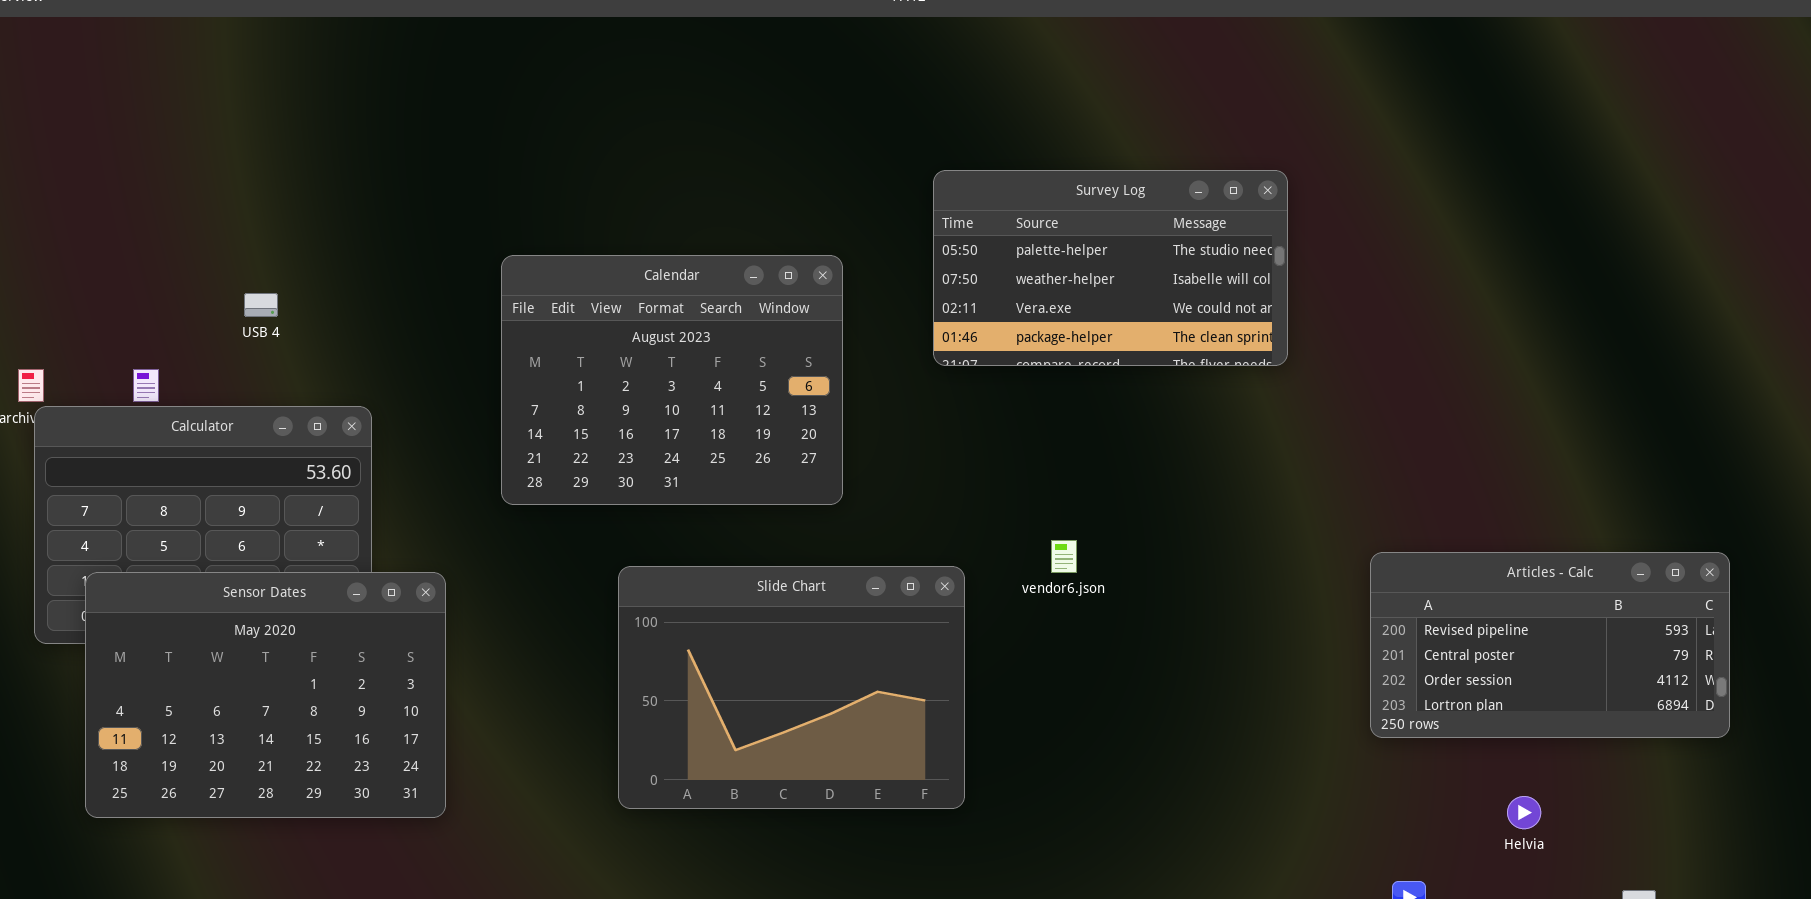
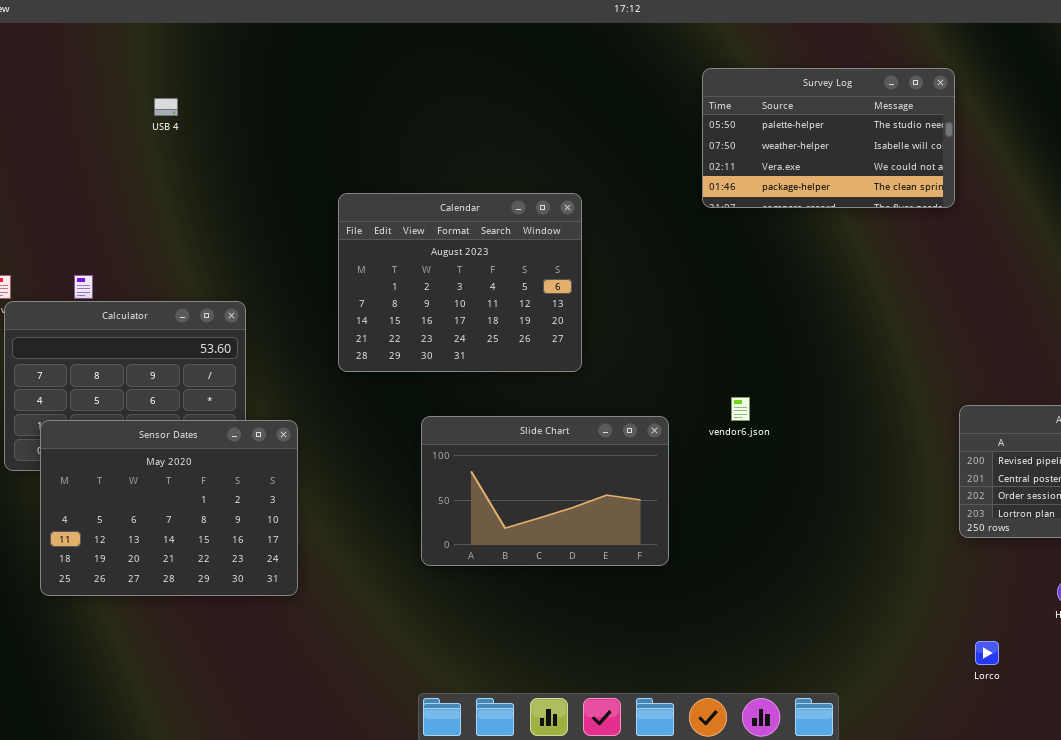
Survey Log: [933,170,1288,366] -> [702,68,955,208], moved
USB 4: [244,293,278,317] -> [154,98,178,116], moved
Slide Chart: [618,566,965,809] -> [421,416,669,566], resized

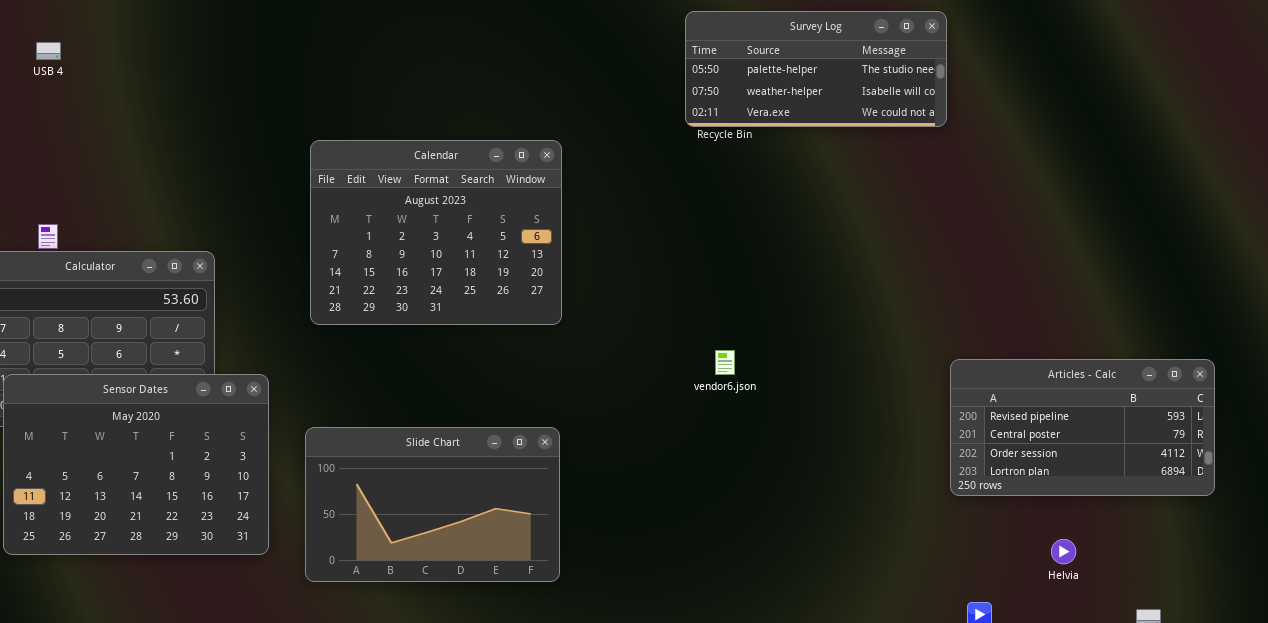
Survey Log: [702,68,955,208] -> [685,11,947,127], resized
USB 4: [154,98,178,116] -> [36,42,61,60], moved
Slide Chart: [421,416,669,566] -> [305,427,560,582], moved

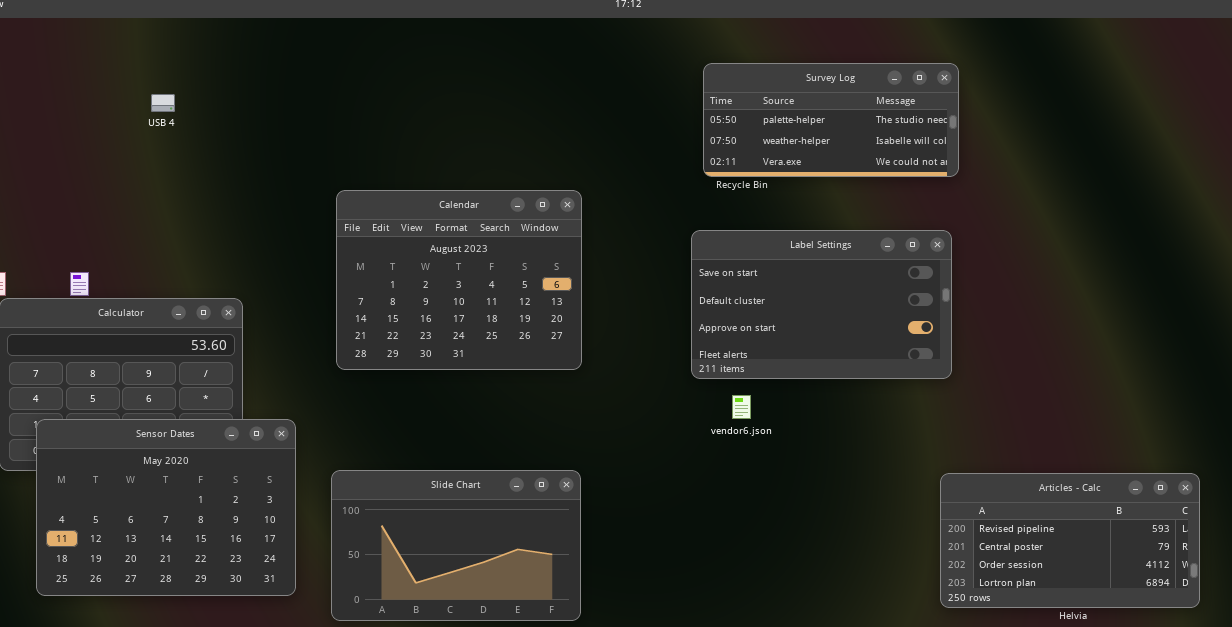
USB 4: [36,42,61,60] -> [151,94,175,112], moved
Label Settings: none -> [691,230,952,379], opened
Articles - Calc: [950,359,1215,496] -> [940,473,1200,608], moved

